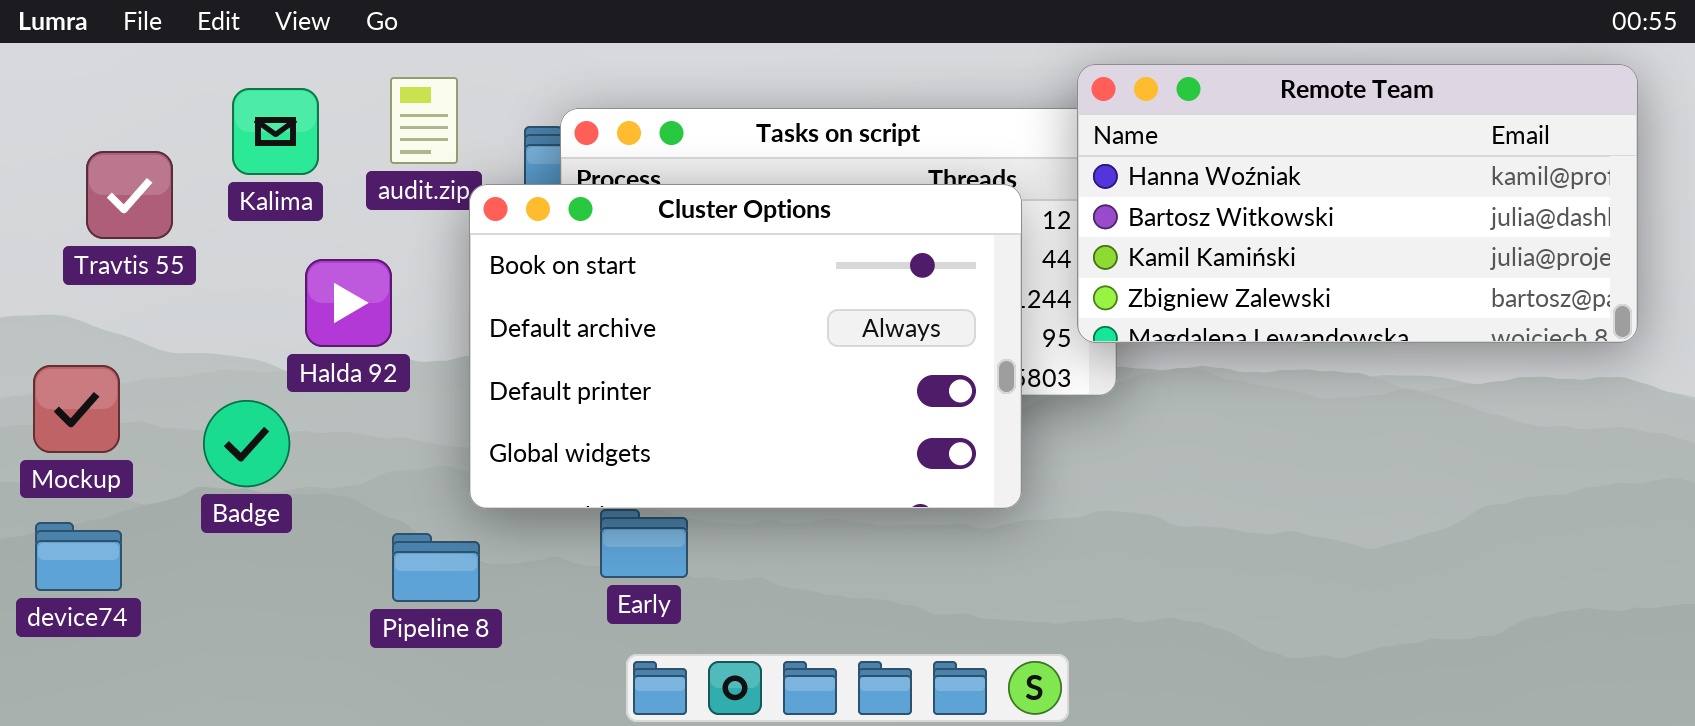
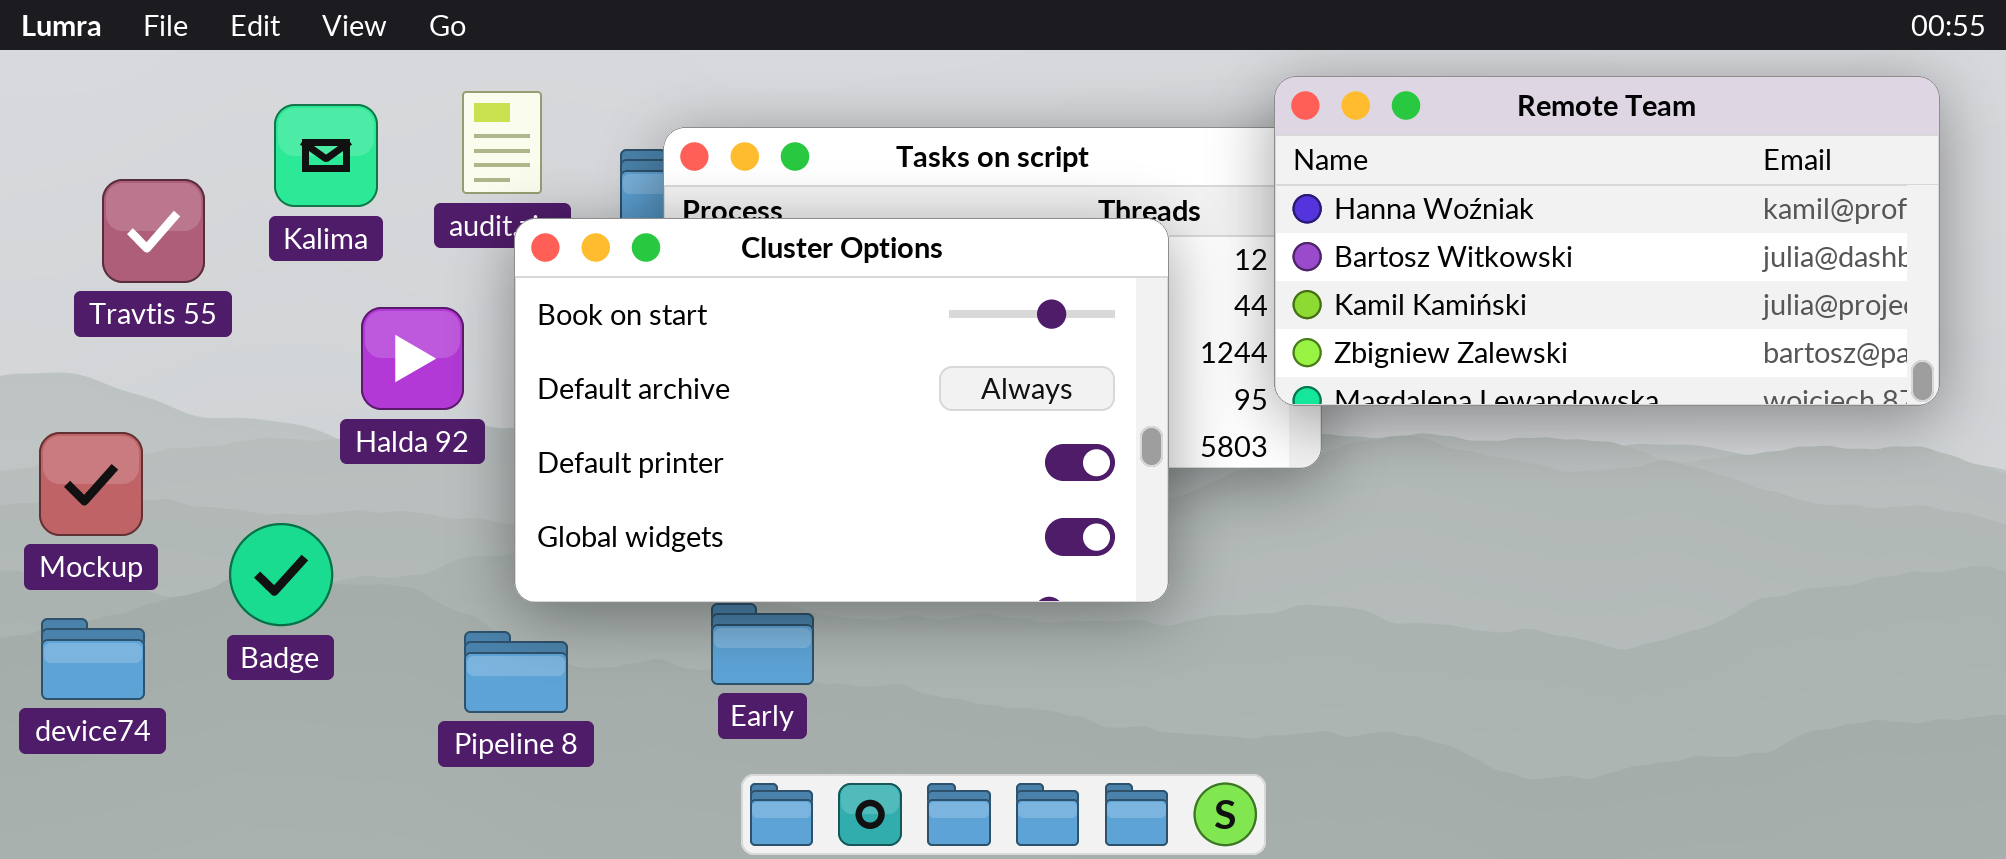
Cluster Options: [469,184,1022,509] -> [514,218,1169,603], moved
Badge: [203,400,290,487] -> [229,523,333,626], moved

